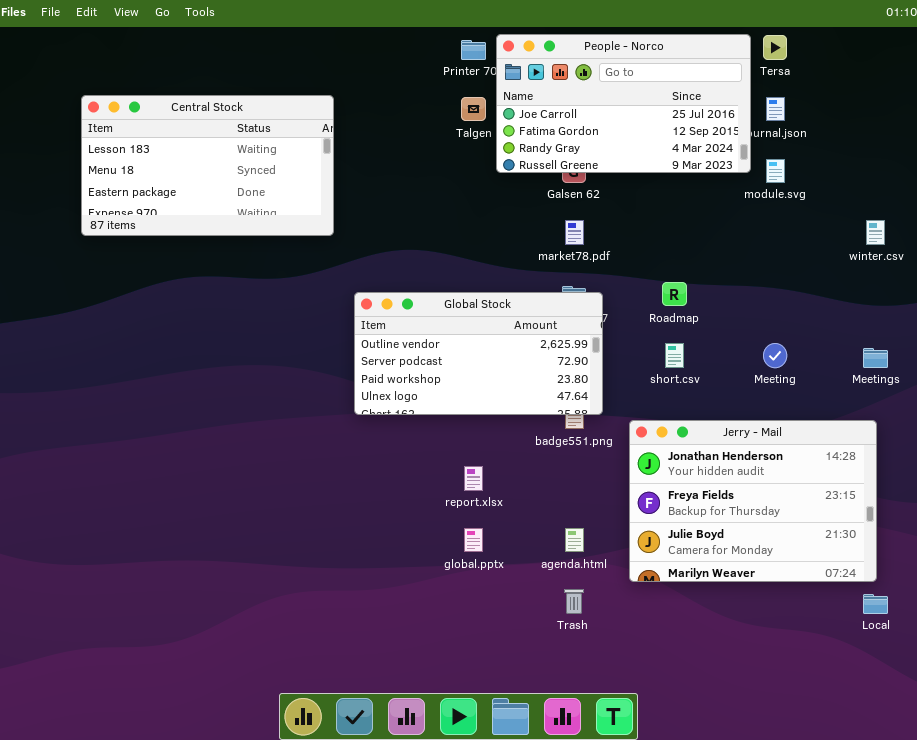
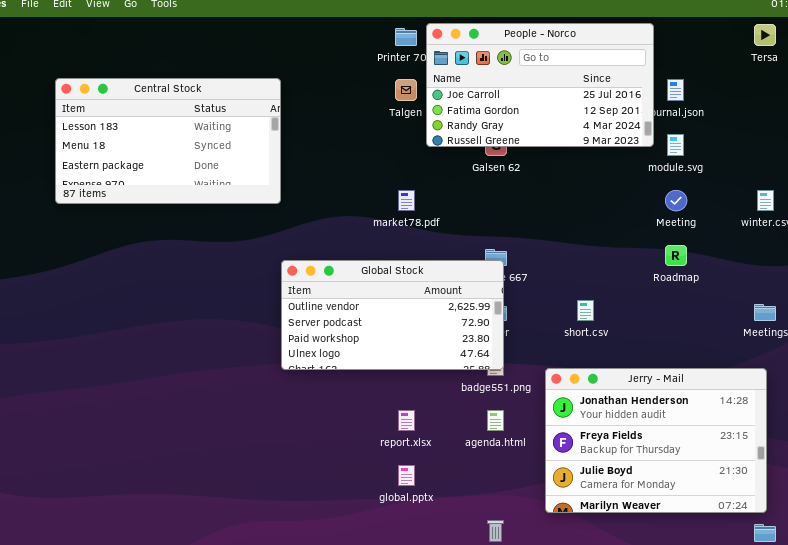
Tersa: [763,35,787,60] -> [754,24,776,46], moved
market78.pdf: [565,220,584,245] -> [398,190,415,211], moved
Roadmap: [662,282,687,306] -> [665,245,687,266], moved
Global Stock: [354,292,603,415] -> [281,260,504,370], moved
Meeting: [763,343,787,368] -> [665,190,687,211], moved
agenda.html: [565,528,584,552] -> [487,410,504,431], moved

